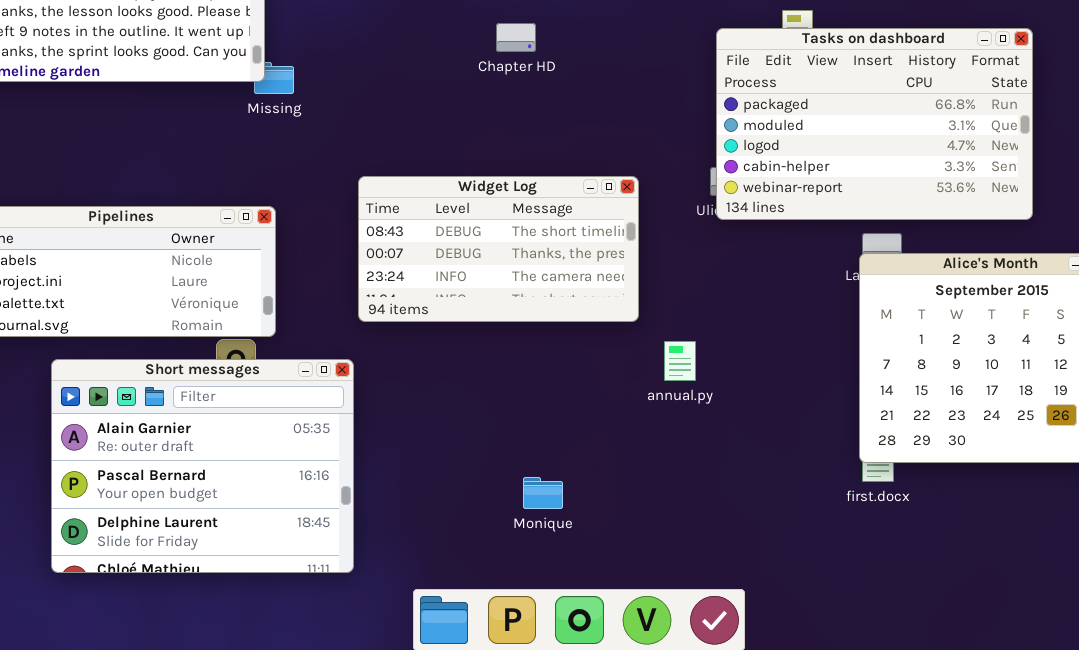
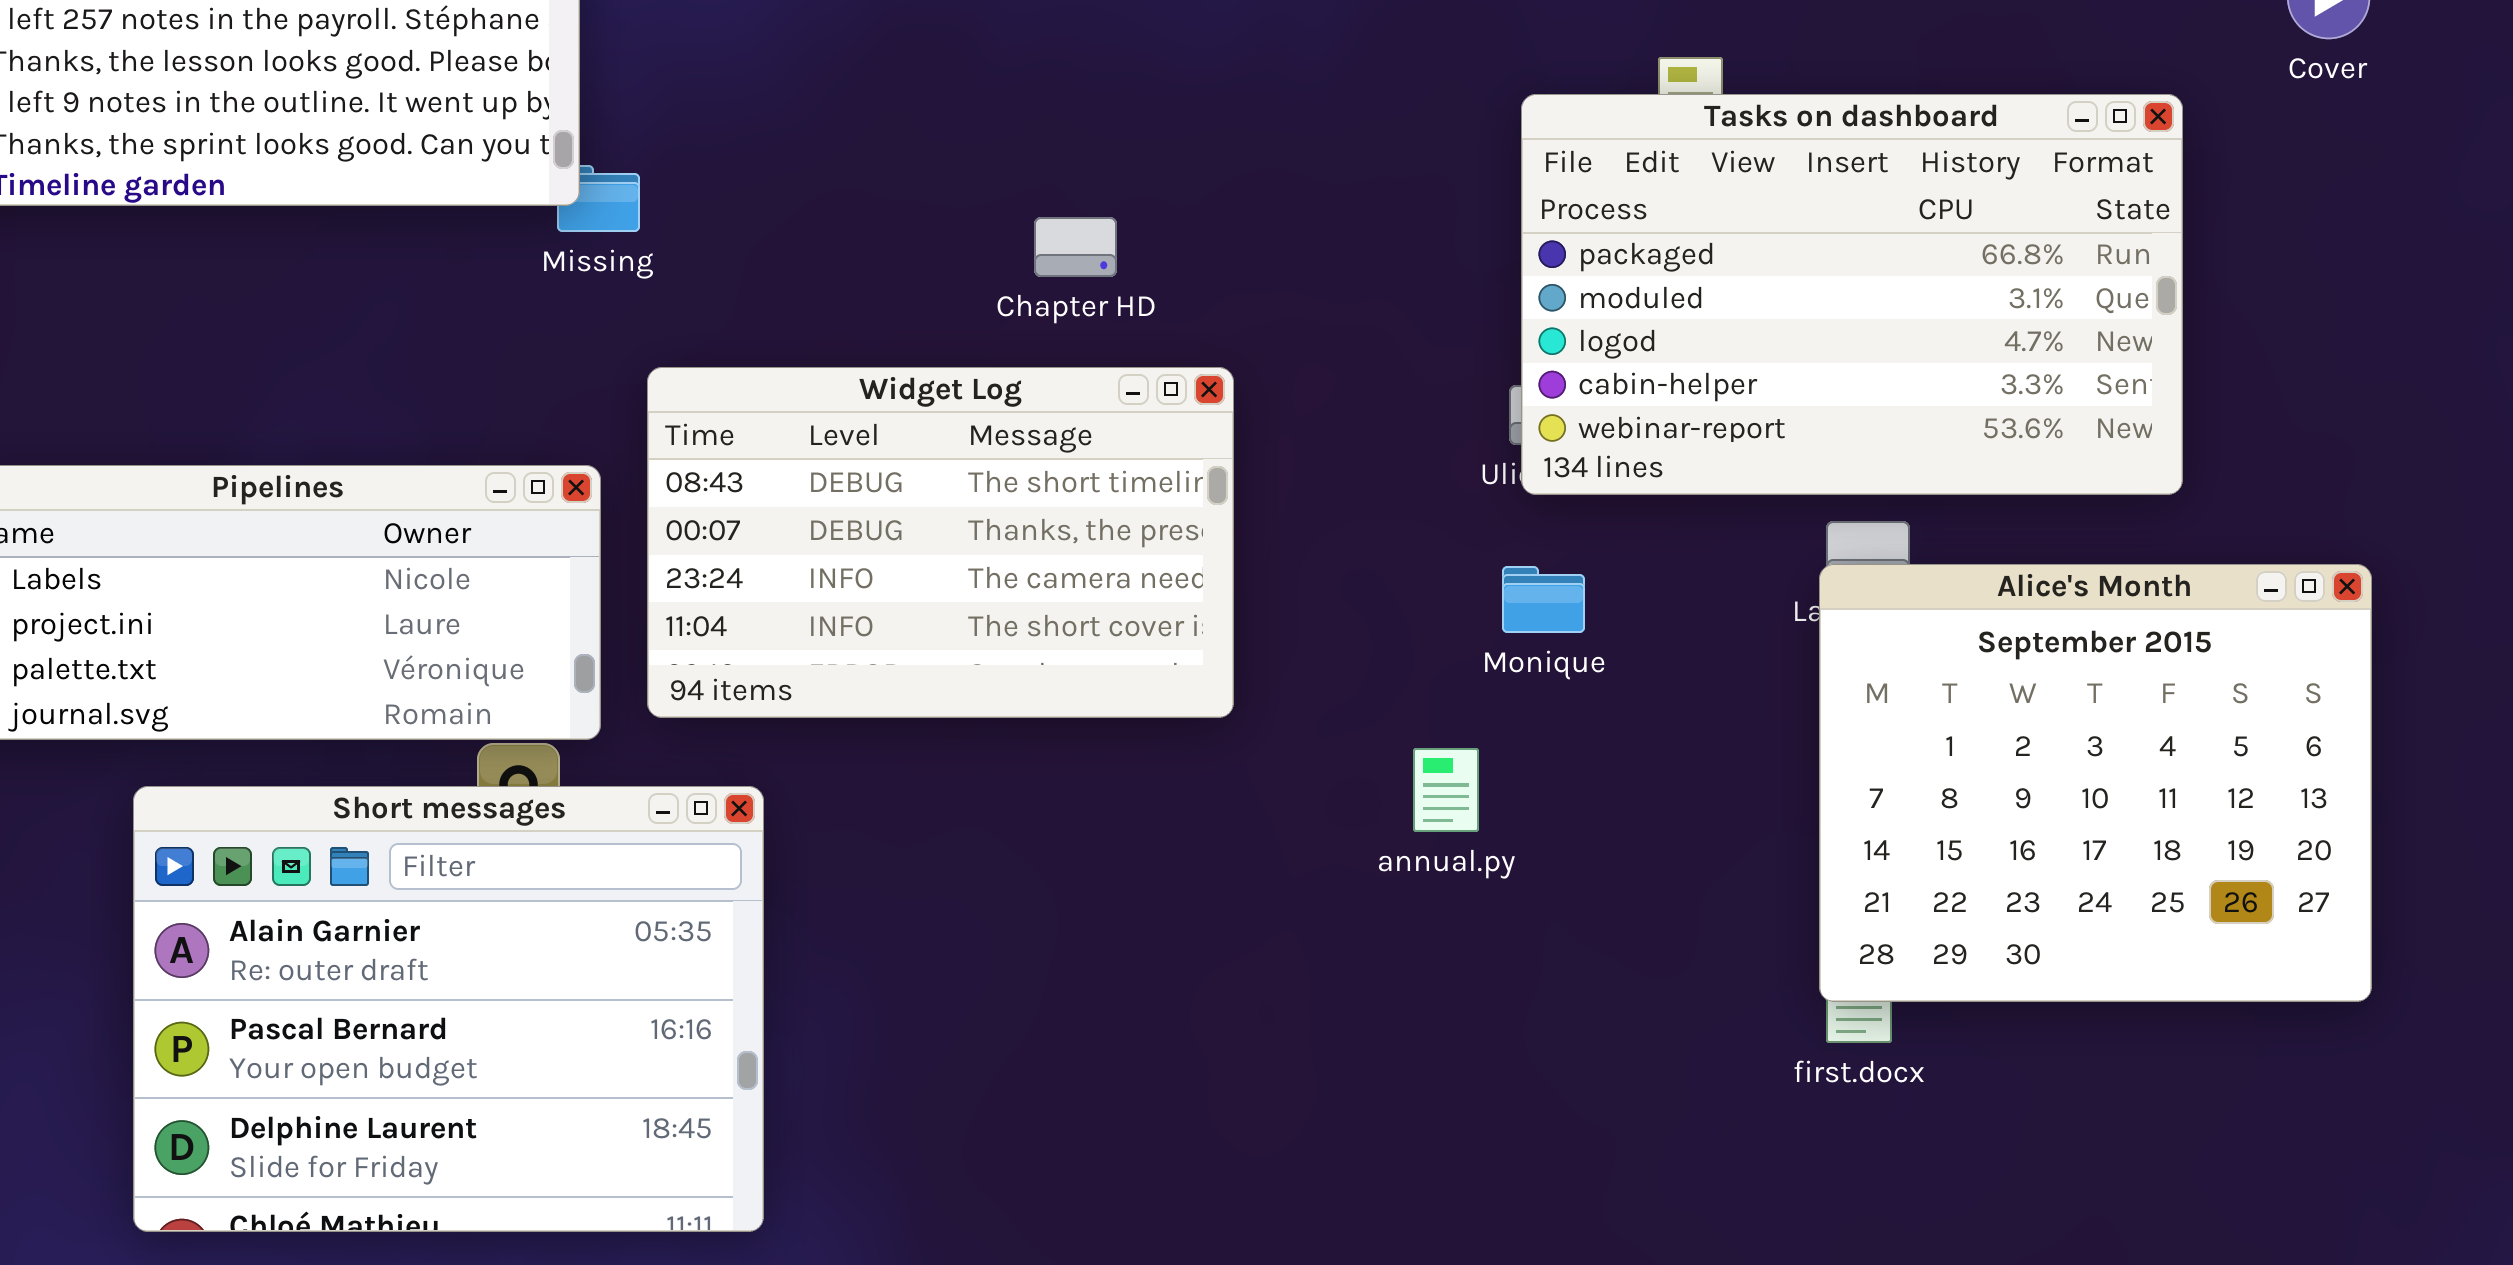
Chapter HD: [496,23,536,52] -> [1034,217,1117,277], moved
Widget Log: [358,176,639,322] -> [647,367,1234,718], moved, resized
Monique: [523,477,563,509] -> [1502,566,1585,633], moved

